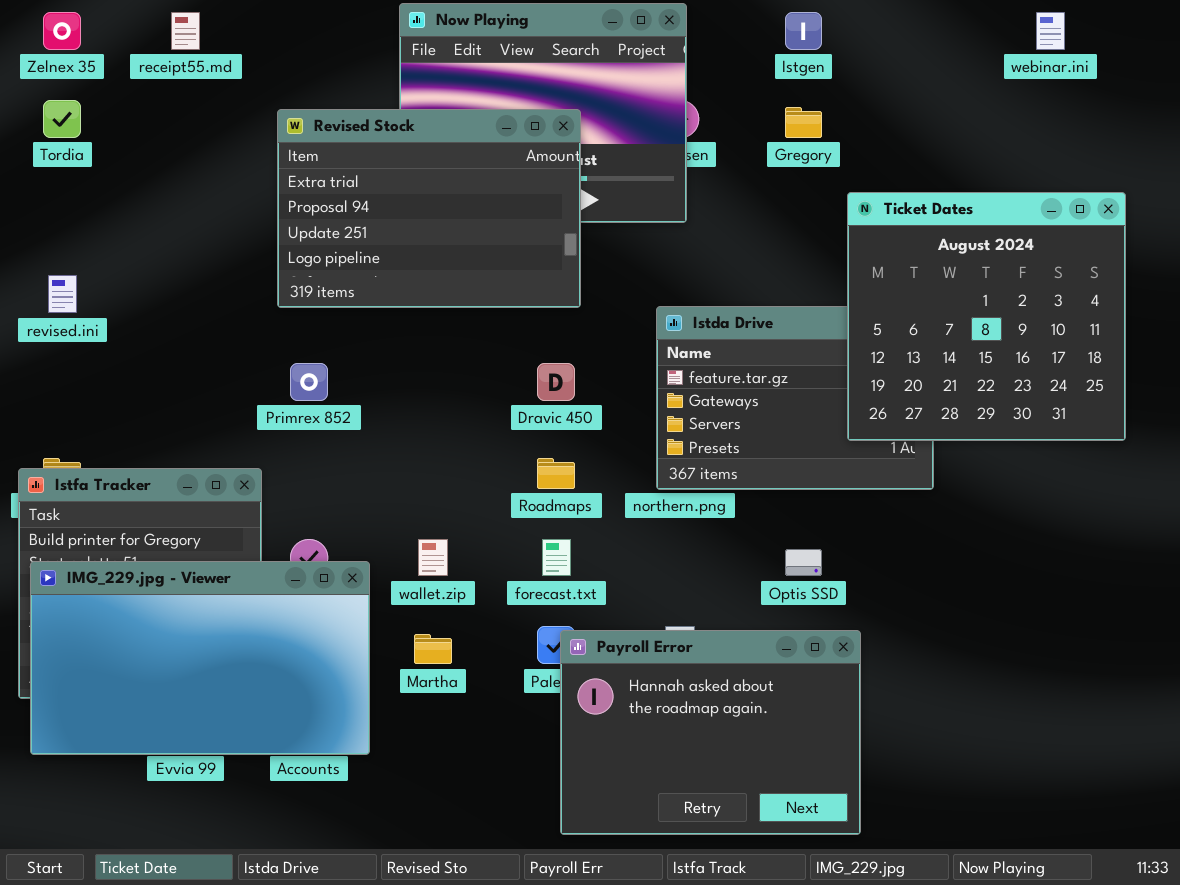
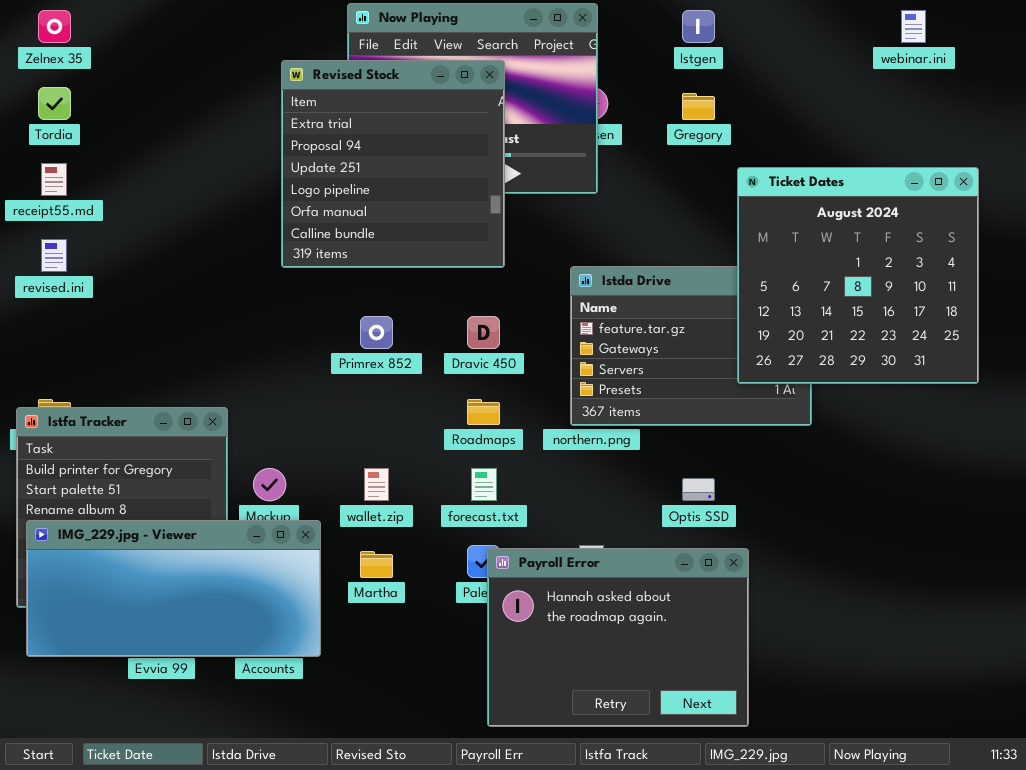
receipt55.md: [171,12,200,50] -> [41,163,67,196], moved
Revised Stock: [277,109,581,308] -> [281,60,505,268], resized
Primrex 852: [290,363,328,401] -> [360,316,393,349], moved
IMG_229.jpg - Viewer: [30,561,370,755] -> [26,520,321,657], resized

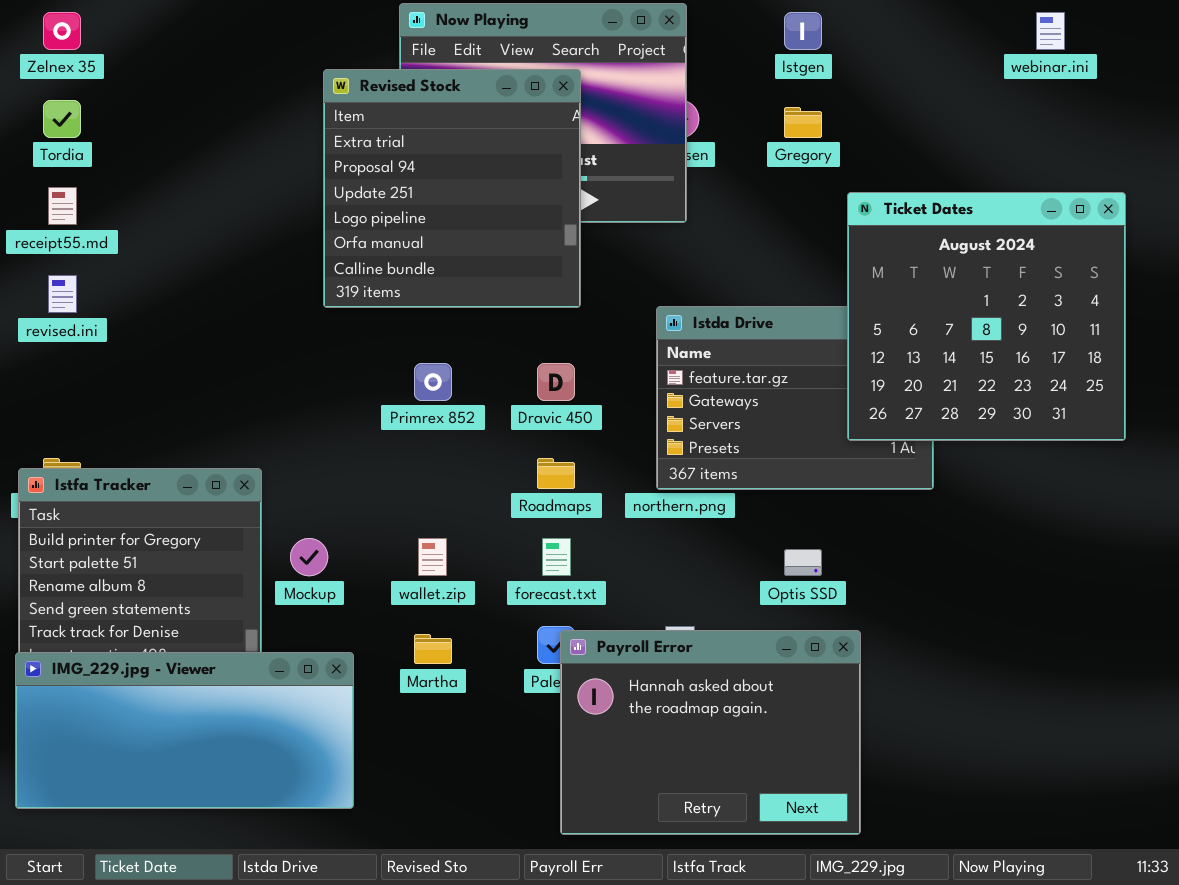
IMG_229.jpg - Viewer: [26,520,321,657] -> [15,652,354,809], moved

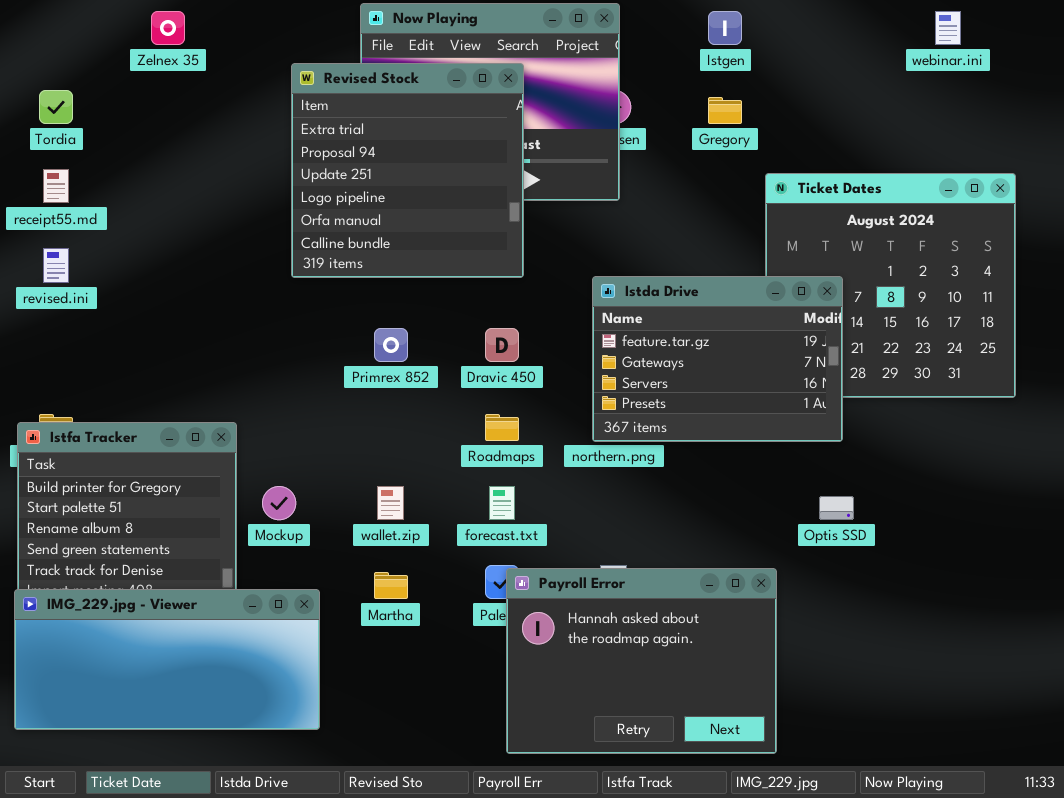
Zelnex 35: [43,12,81,50] -> [151,11,185,45], moved
Istda Drive: [656,306,934,490] -> [592,276,843,442], raised
Optis SSD: [784,549,822,576] -> [819,496,854,520], moved

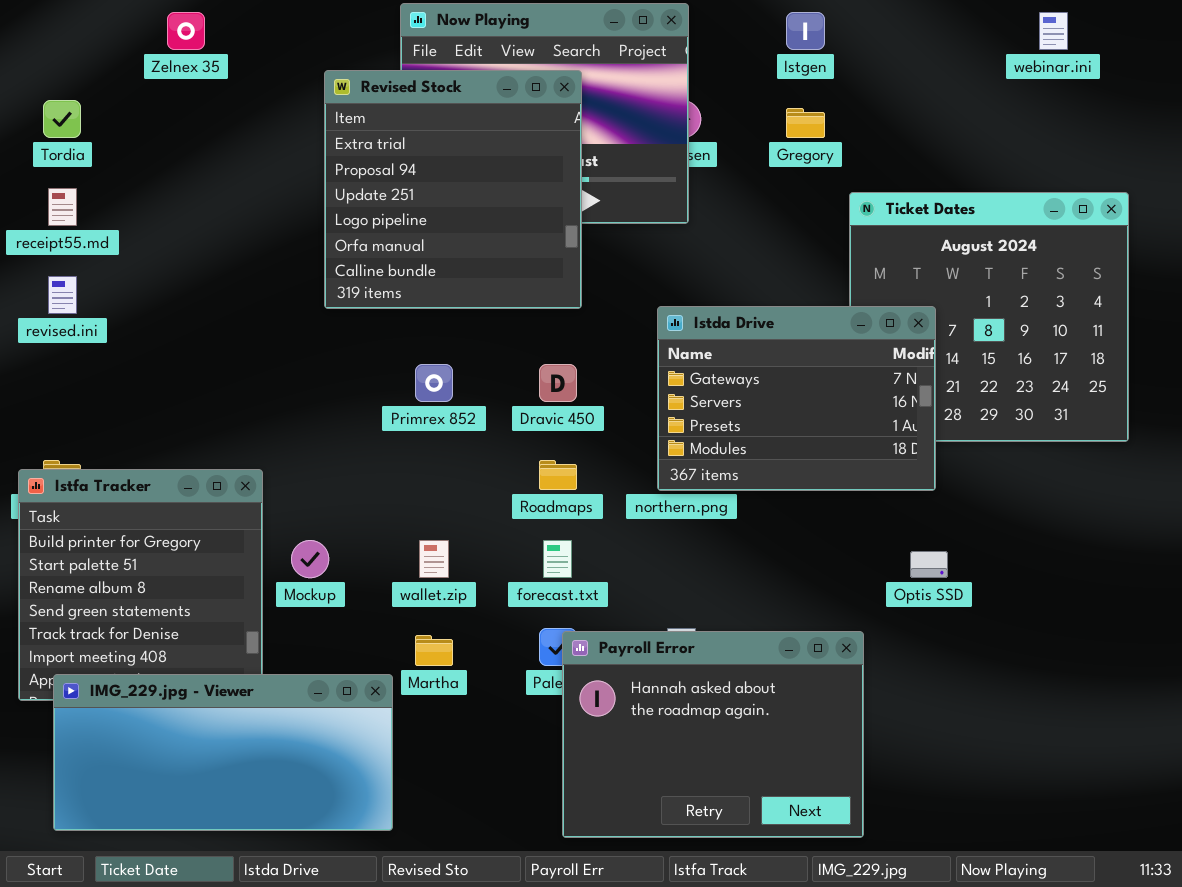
Istda Drive: [592,276,843,442] -> [657,306,936,491], scrolled down 1 row
IMG_229.jpg - Viewer: [14,589,320,730] -> [53,674,393,831], moved

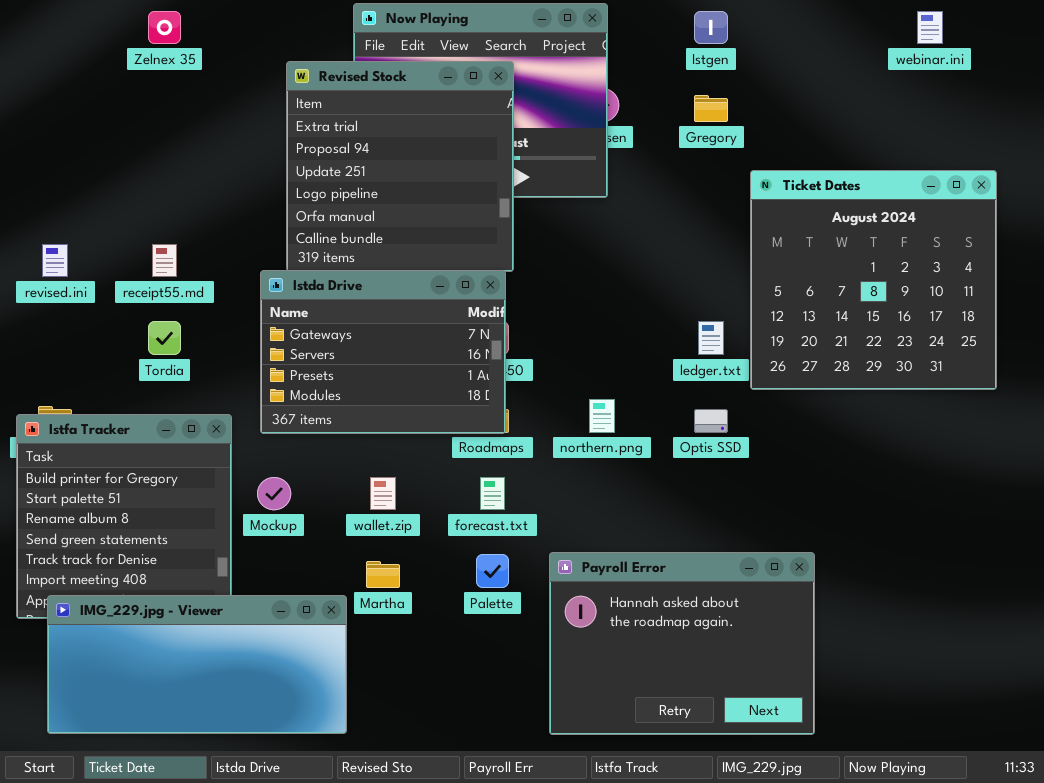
Tordia: [43,100,81,138] -> [148,321,181,355], moved
receipt55.md: [48,188,77,226] -> [152,244,177,277], moved
Istda Drive: [657,306,936,491] -> [260,270,506,434], moved
Optis SSD: [910,551,948,578] -> [694,409,728,433], moved
Payroll Error: [562,631,864,838] -> [549,552,815,735], moved

